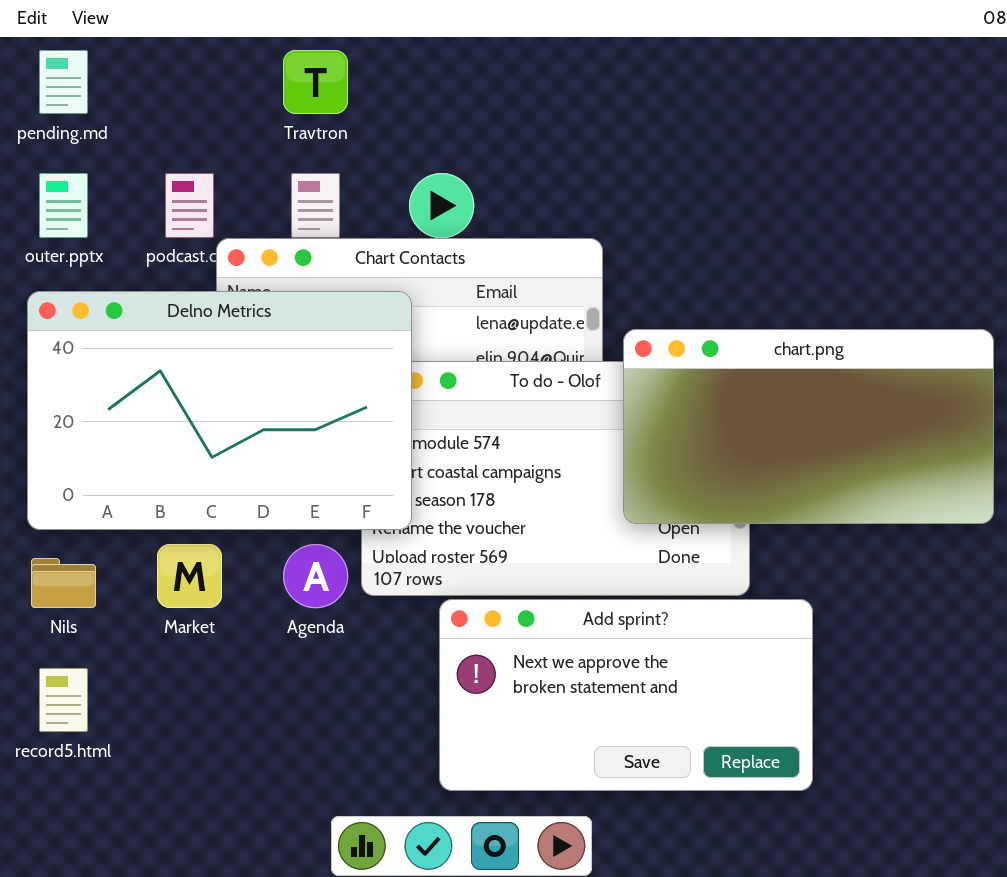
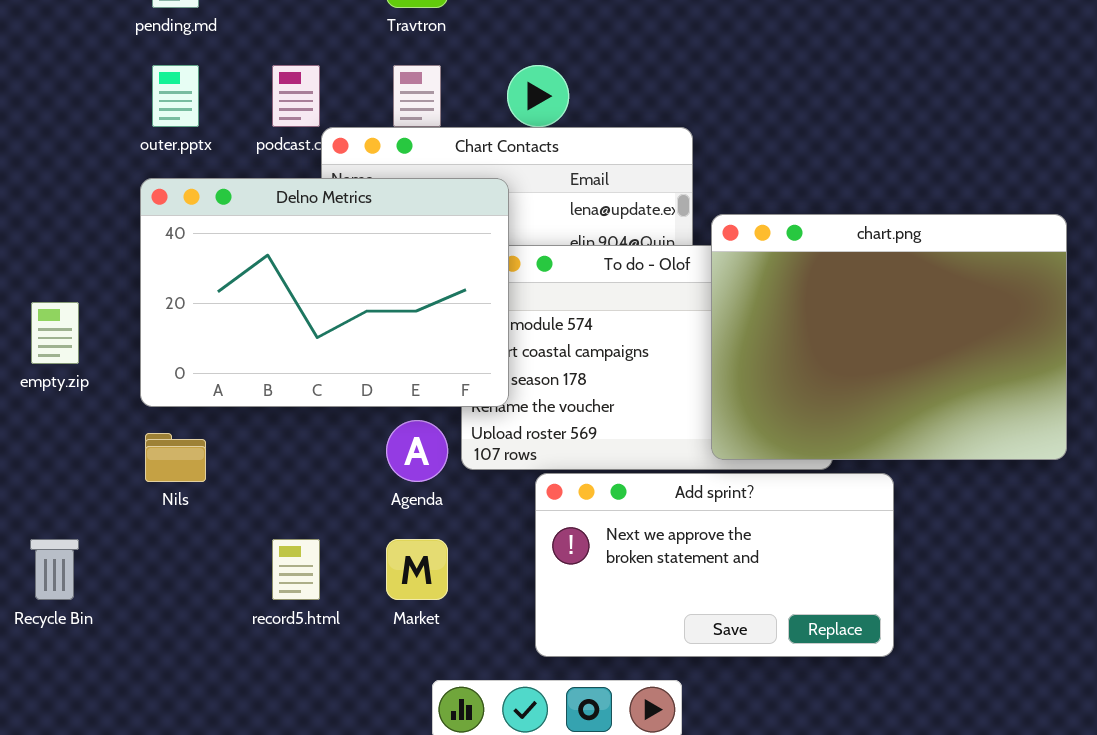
chart.png: [623,329,994,524] -> [711,214,1067,460], resized
Market: [157,544,222,608] -> [386,539,448,600], moved
record5.html: [39,668,88,732] -> [272,539,320,600], moved

